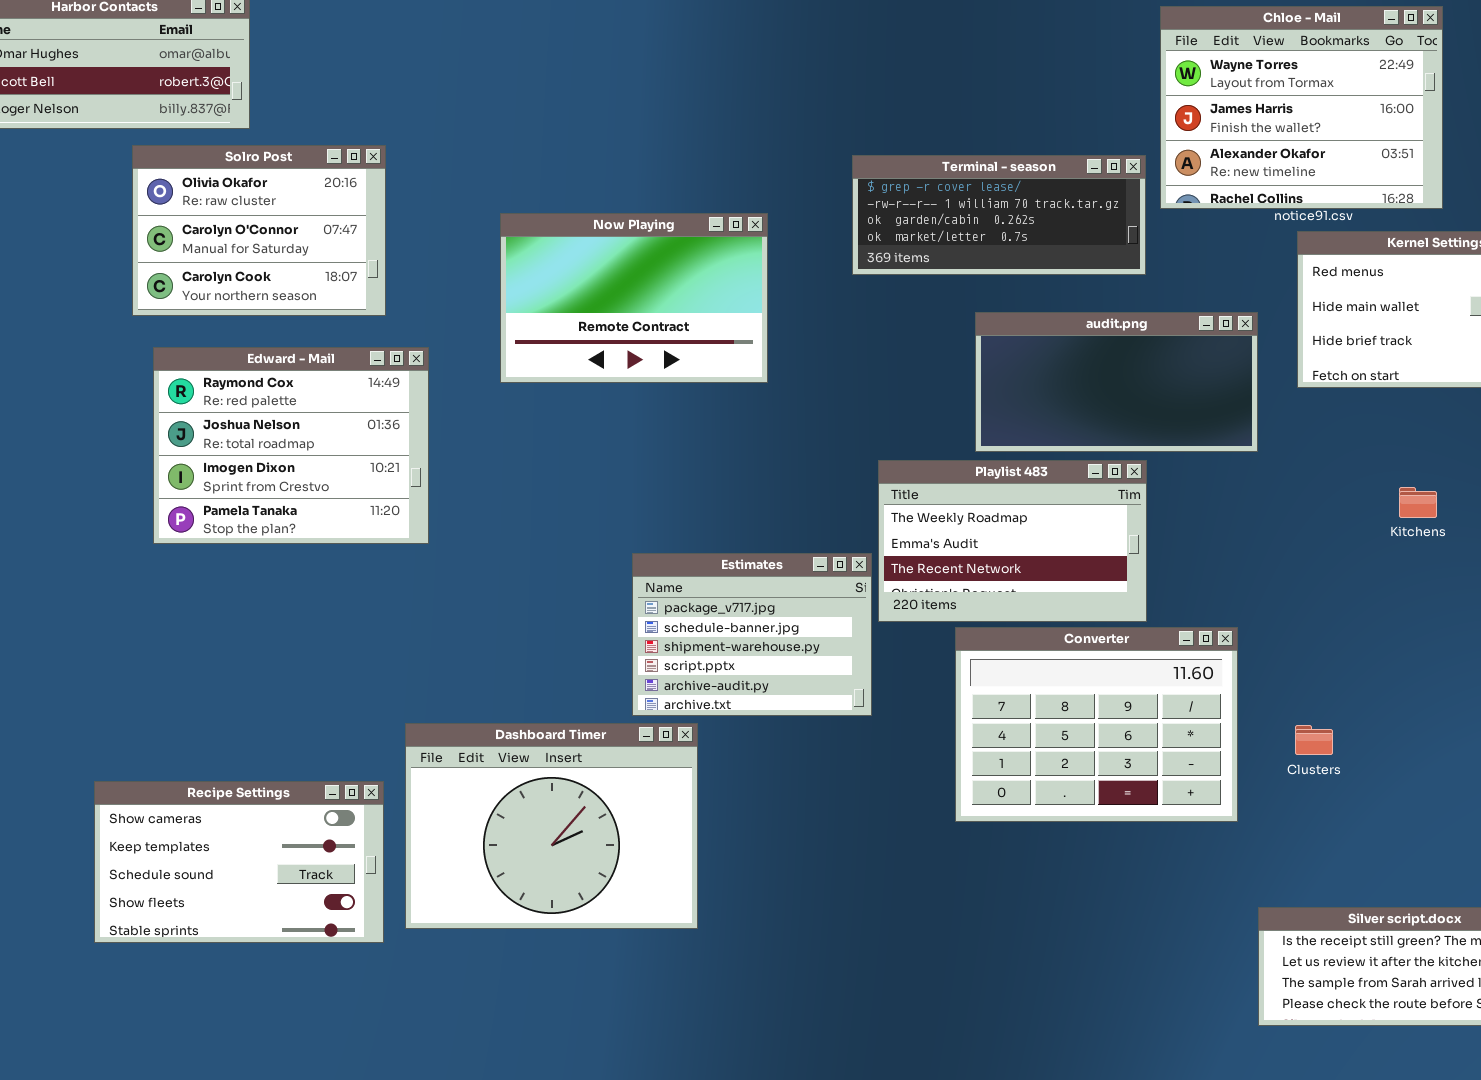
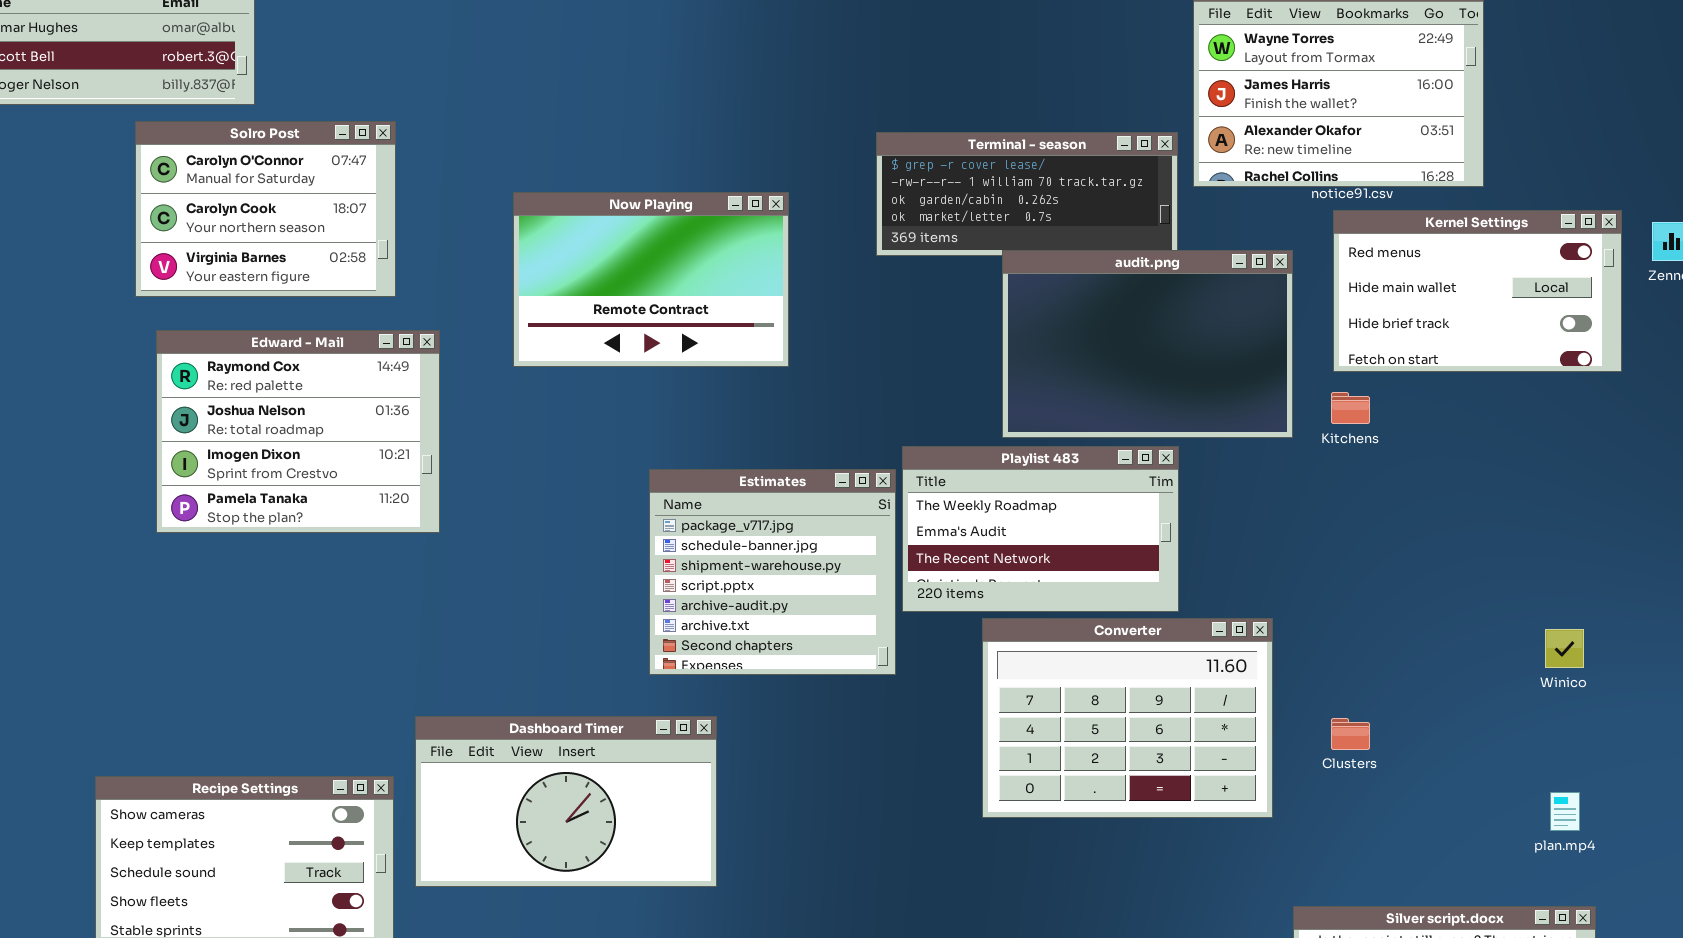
Solro Post: [132,145,386,316] -> [135,121,396,297], scrolled down 1 row
audit.png: [975,312,1258,452] -> [1002,250,1293,438], resized
Kitchens: [1399,487,1437,518] -> [1331,392,1370,424], moved
Estimates: [632,553,872,716] -> [649,469,896,675], moved, resized
Dashboard Timer: [405,723,698,929] -> [415,716,717,887], resized

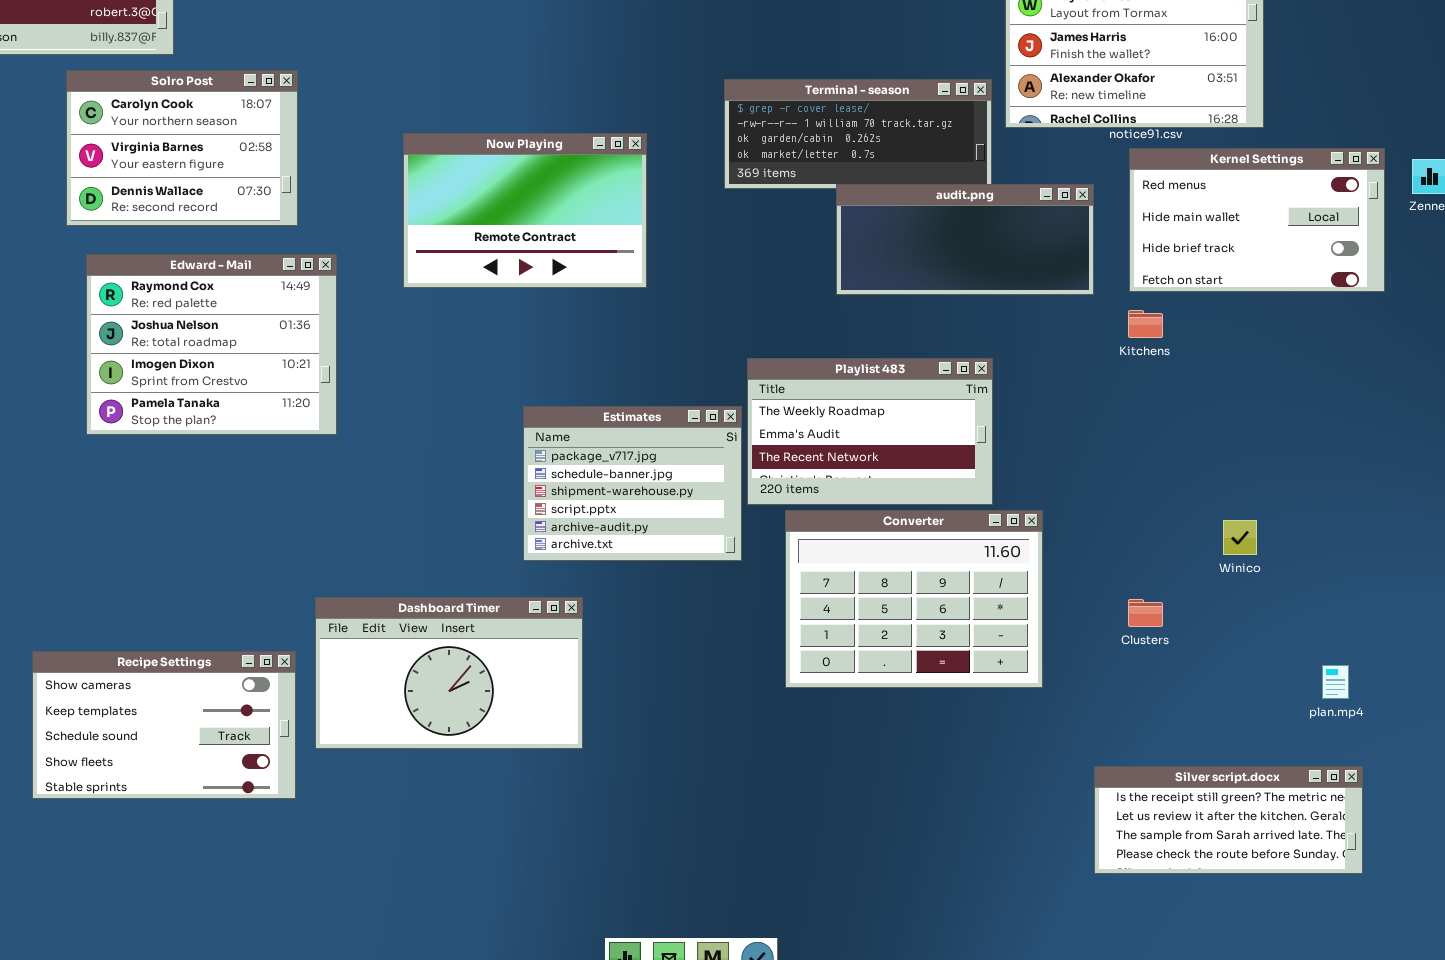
Solro Post: [135,121,396,297] -> [66,70,298,226], scrolled down 1 row
audit.png: [1002,250,1293,438] -> [836,184,1094,295], resized
Estimates: [649,469,896,675] -> [523,406,742,561], resized
Converter: [982,618,1273,818] -> [785,510,1043,688], moved
Winico: [1545,629,1584,668] -> [1223,520,1257,555], moved

